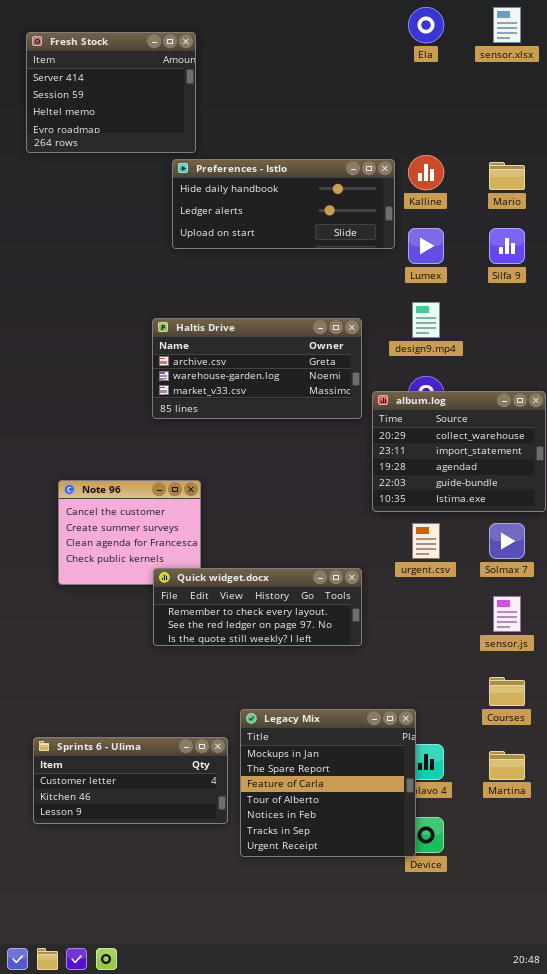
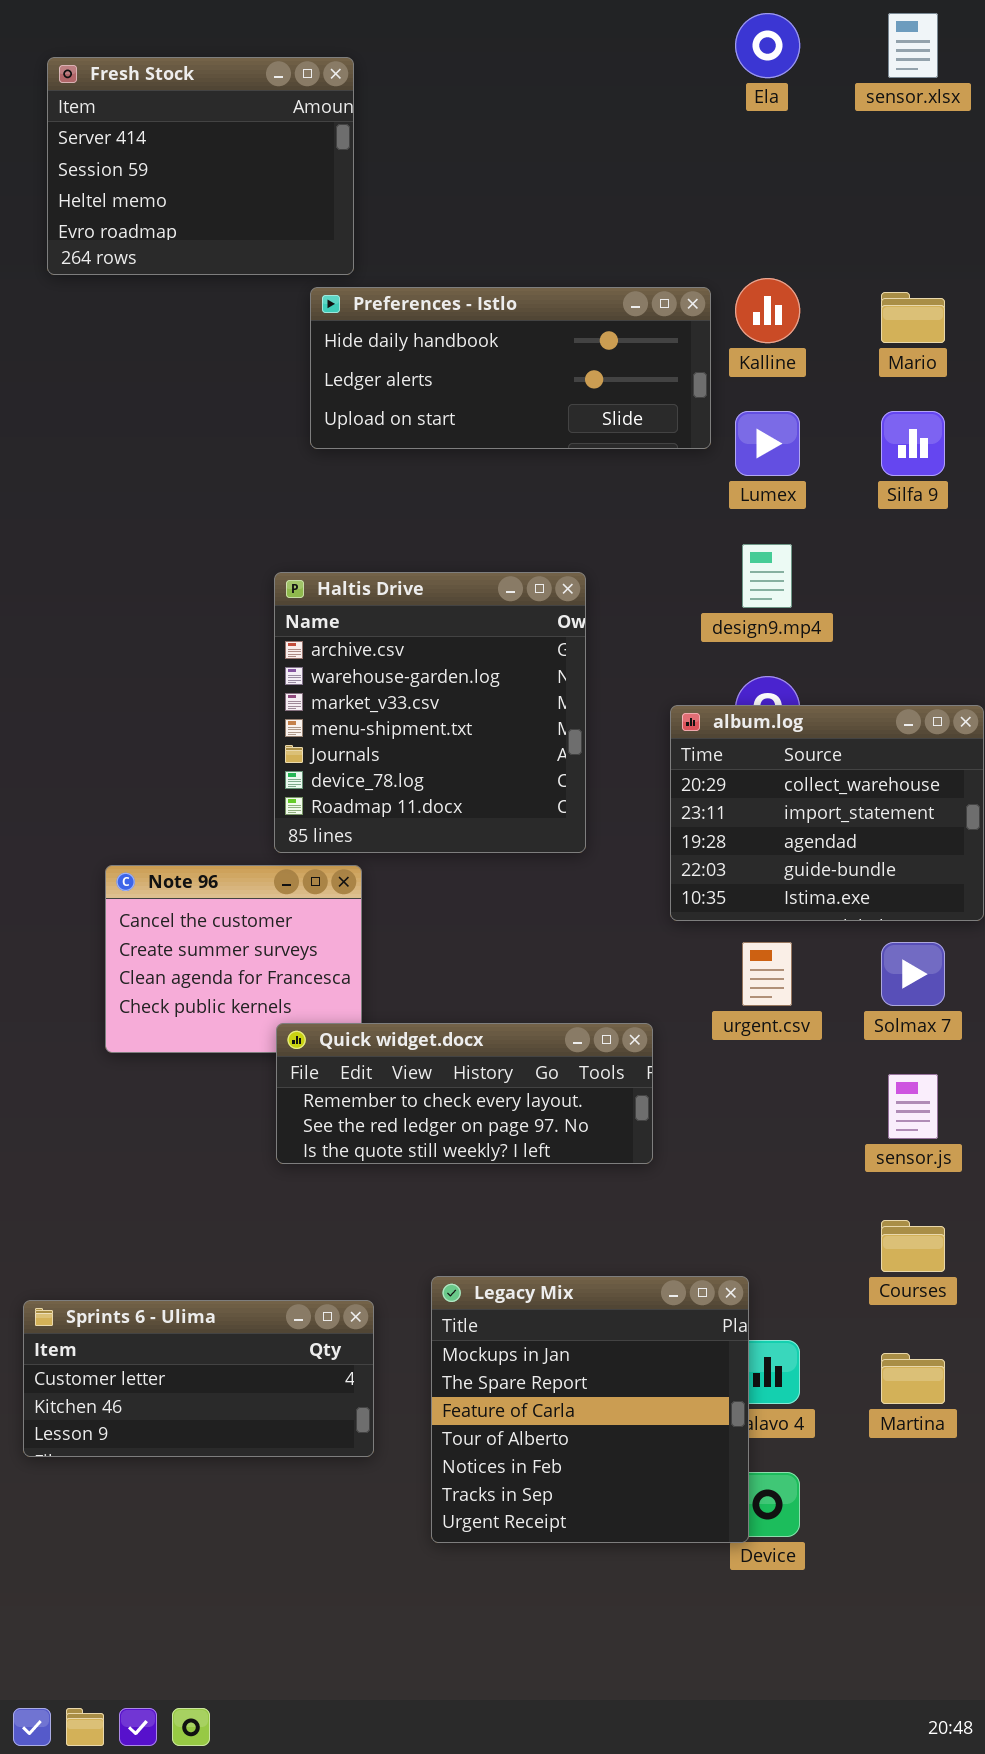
Haltis Drive: [152,318,362,419] -> [274,572,586,853], resized
Sprints 6 - Ulima: [33,737,228,824] -> [23,1300,374,1457], moved

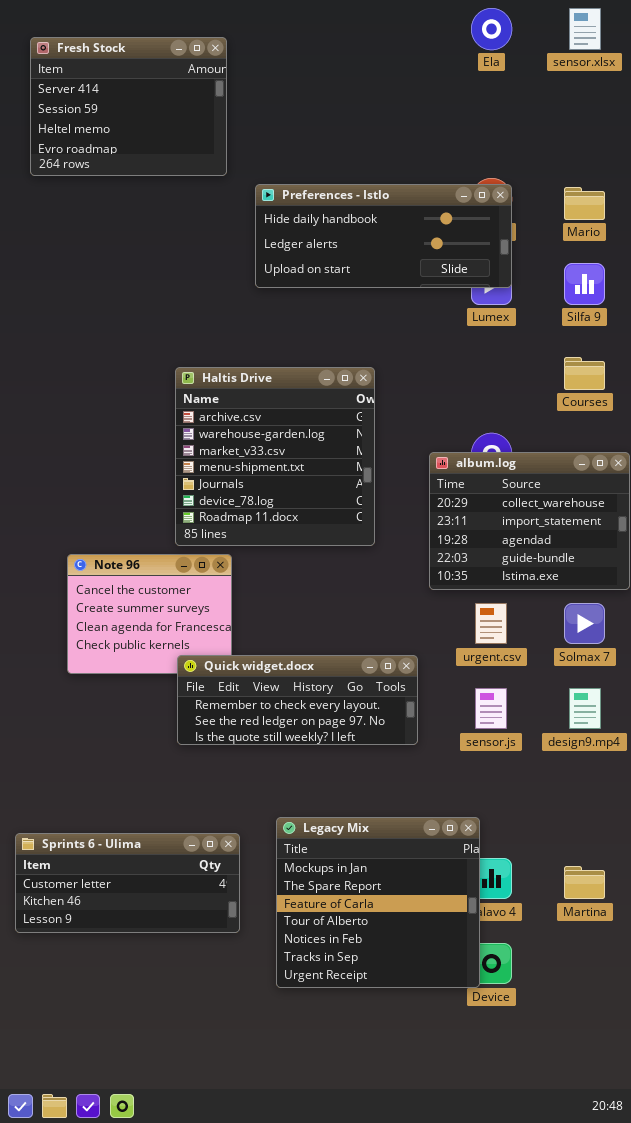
Preferences - Istlo: [310,287,711,449] -> [255,184,512,288], moved
design9.mp4: [742,544,792,608] -> [569,688,601,729], moved
sensor.js: [888,1074,938,1139] -> [475,688,507,729], moved
Courses: [881,1220,945,1272] -> [564,357,605,390], moved

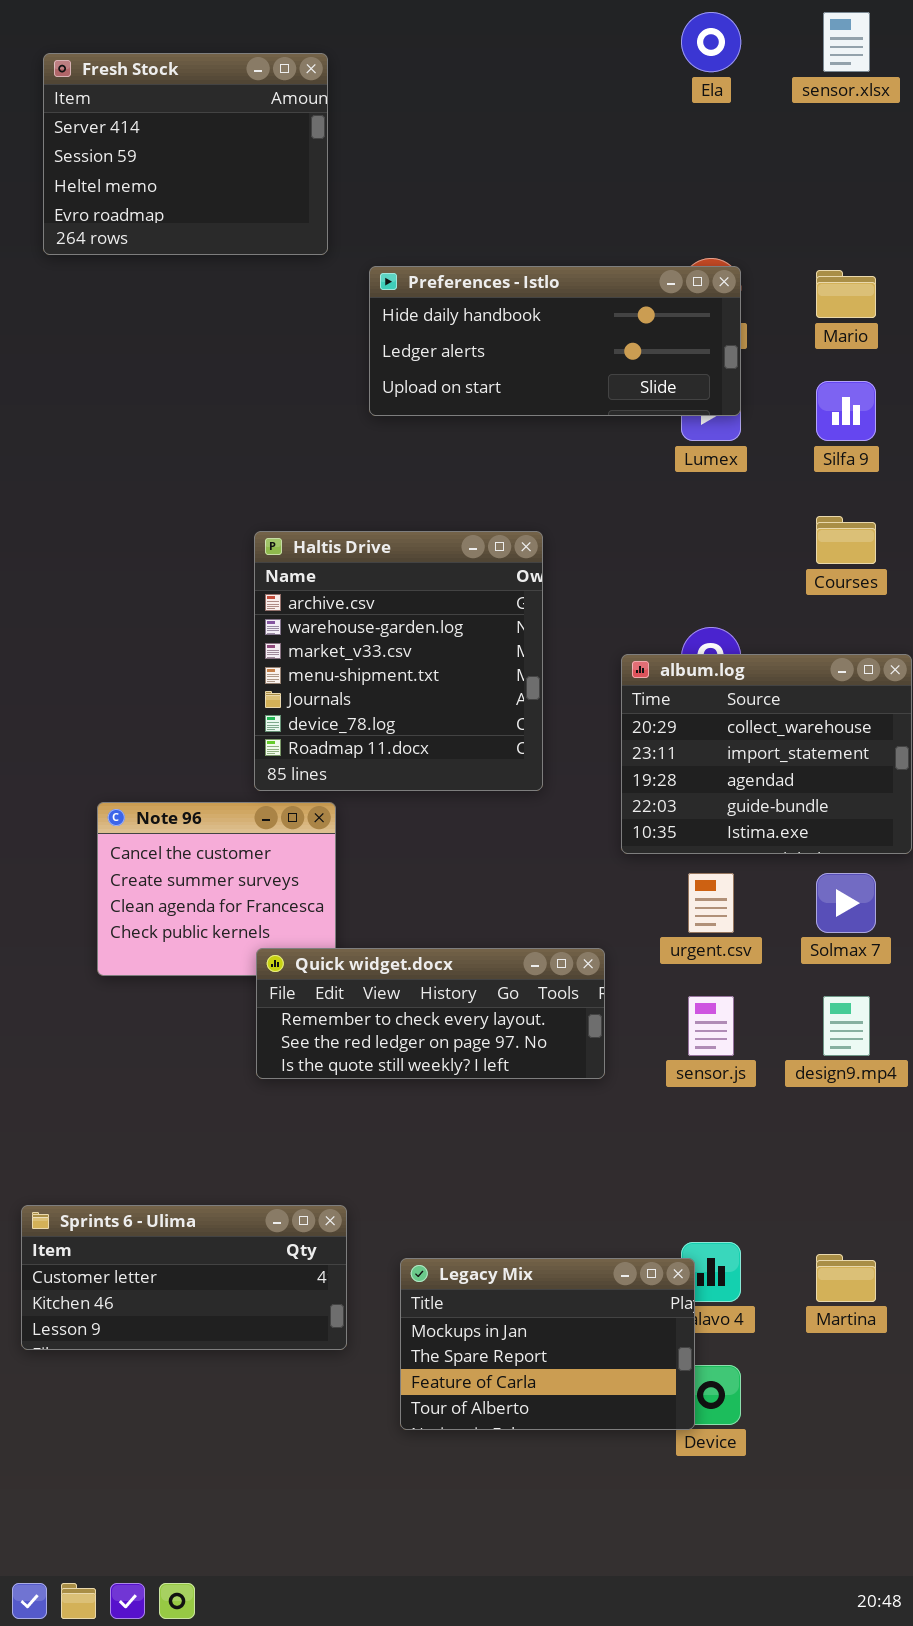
Legacy Mix: [276,817,480,988] -> [400,1258,695,1430], resized

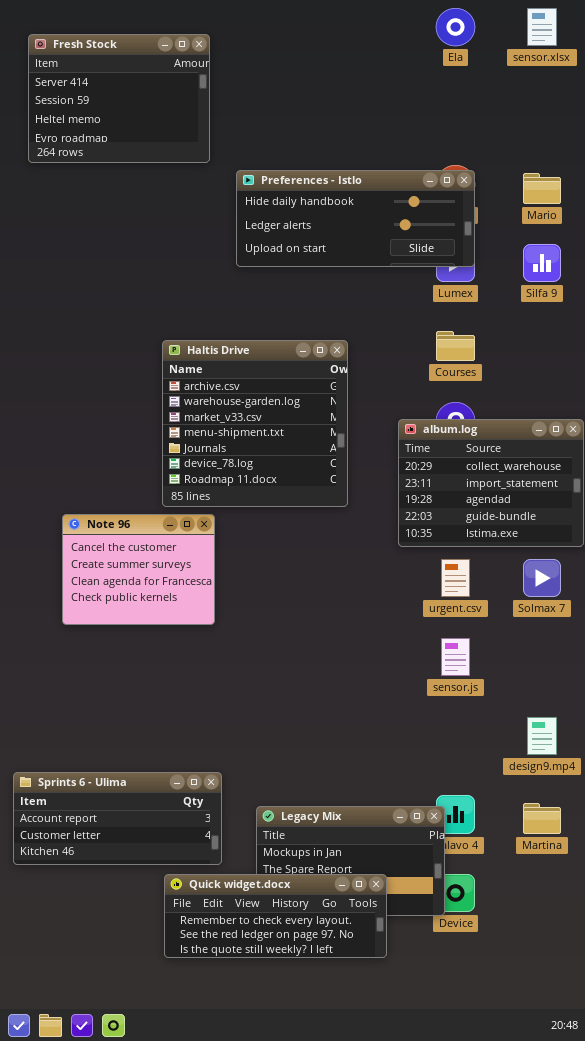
Courses: [816,516,876,564] -> [436,331,475,361], moved
Quick widget.docx: [256,948,605,1079] -> [164,874,387,958], moved
design9.mp4: [823,996,870,1056] -> [527,717,557,755], moved
Sprints 6 - Ulima: [21,1205,347,1350] -> [13,772,222,865], scrolled up 1 row

